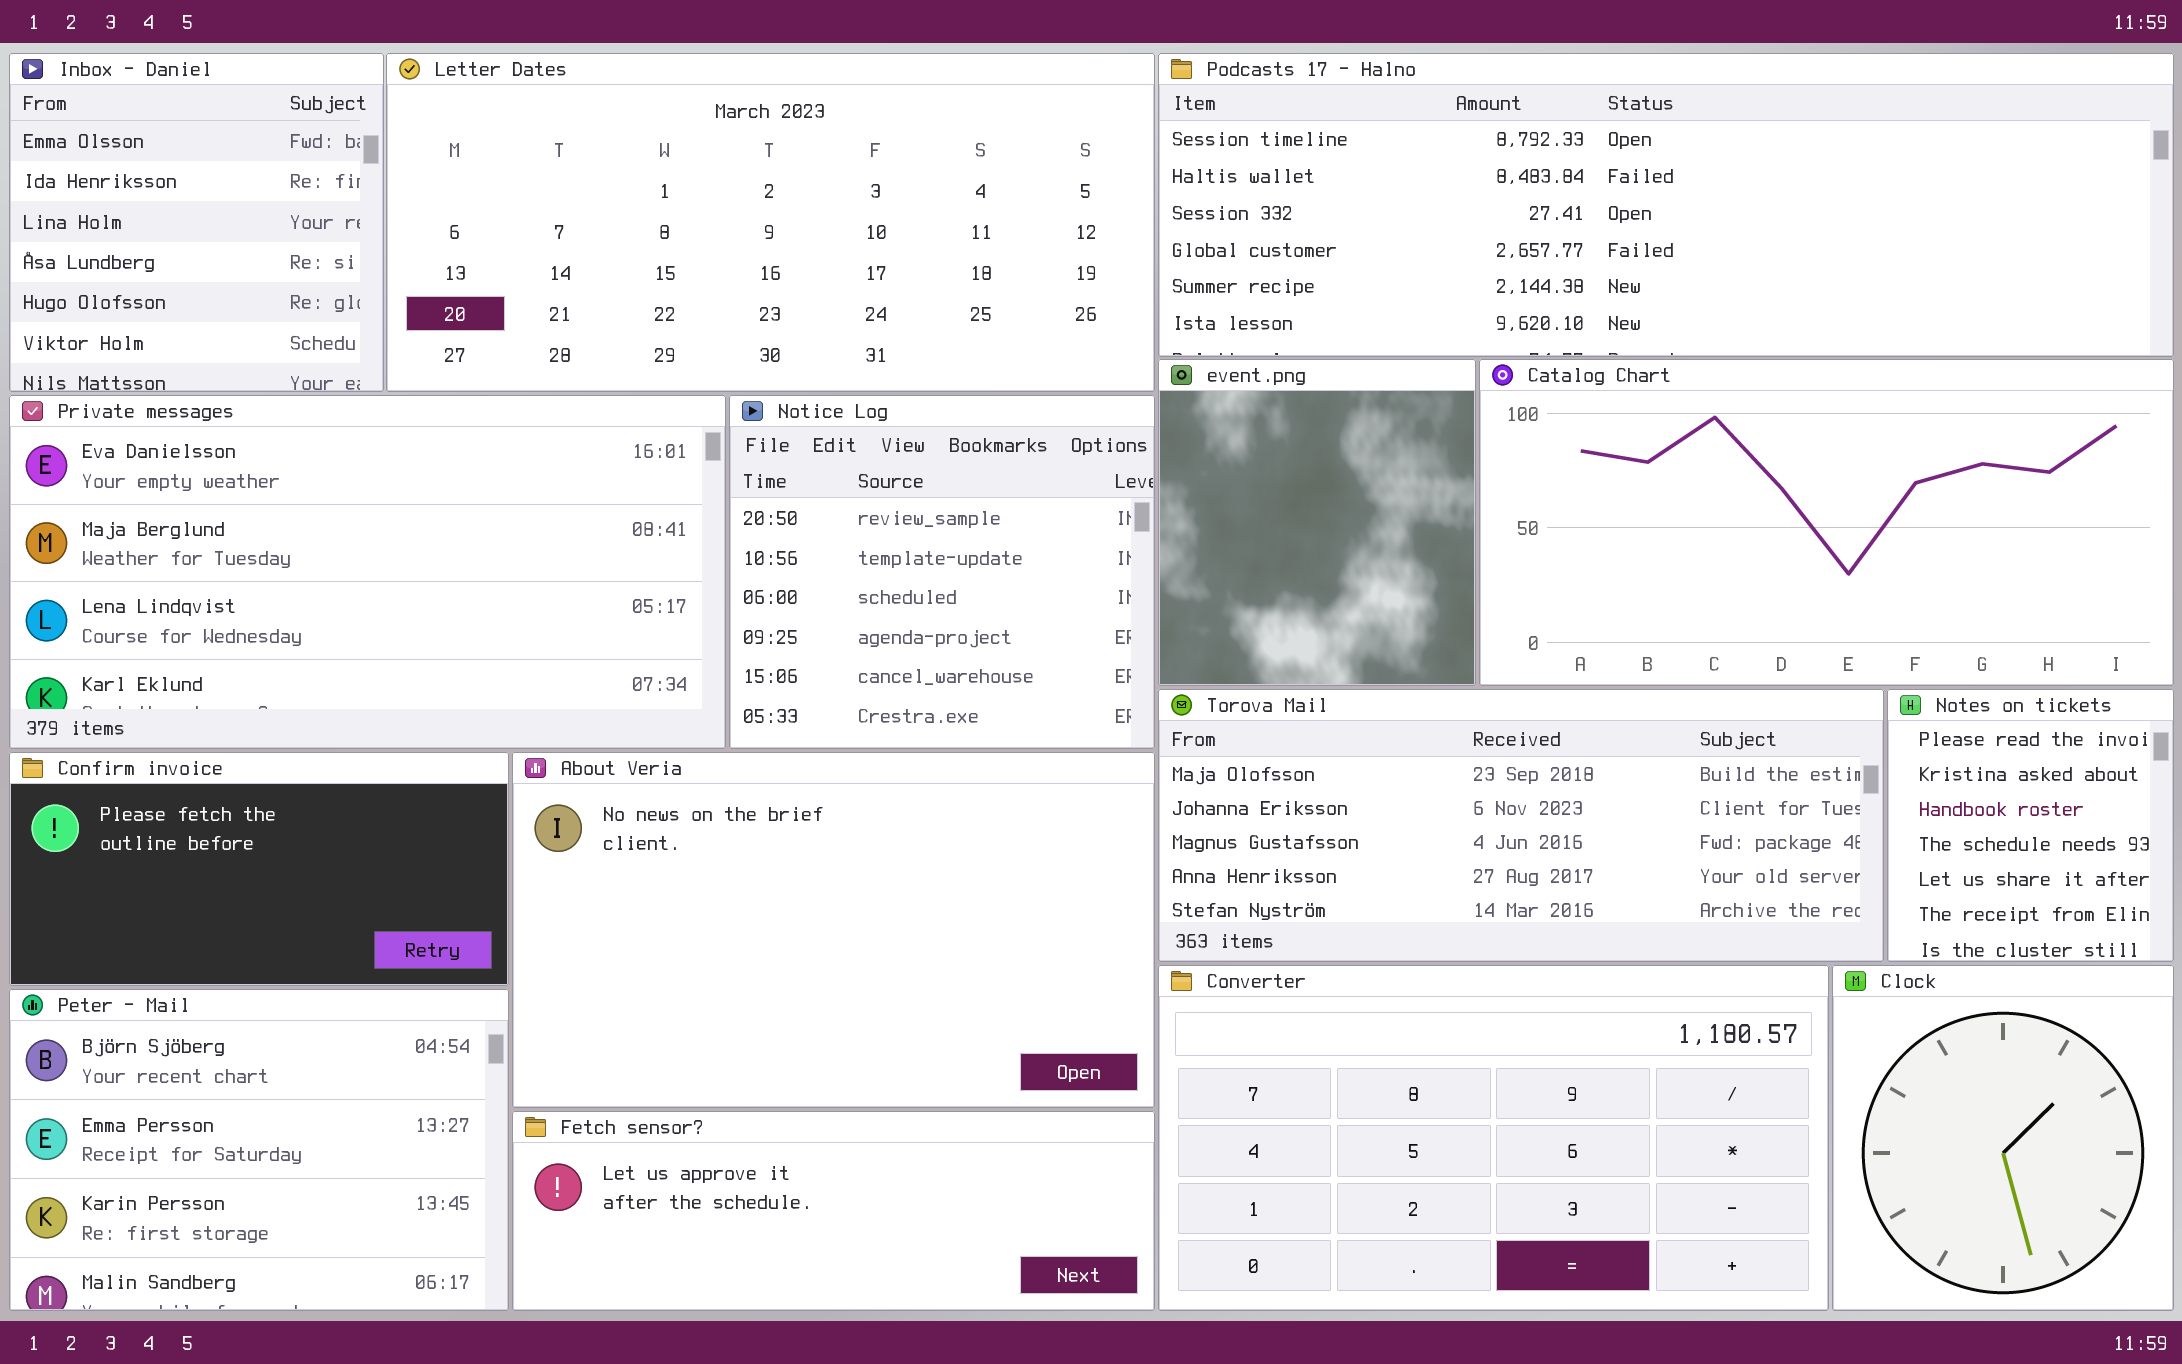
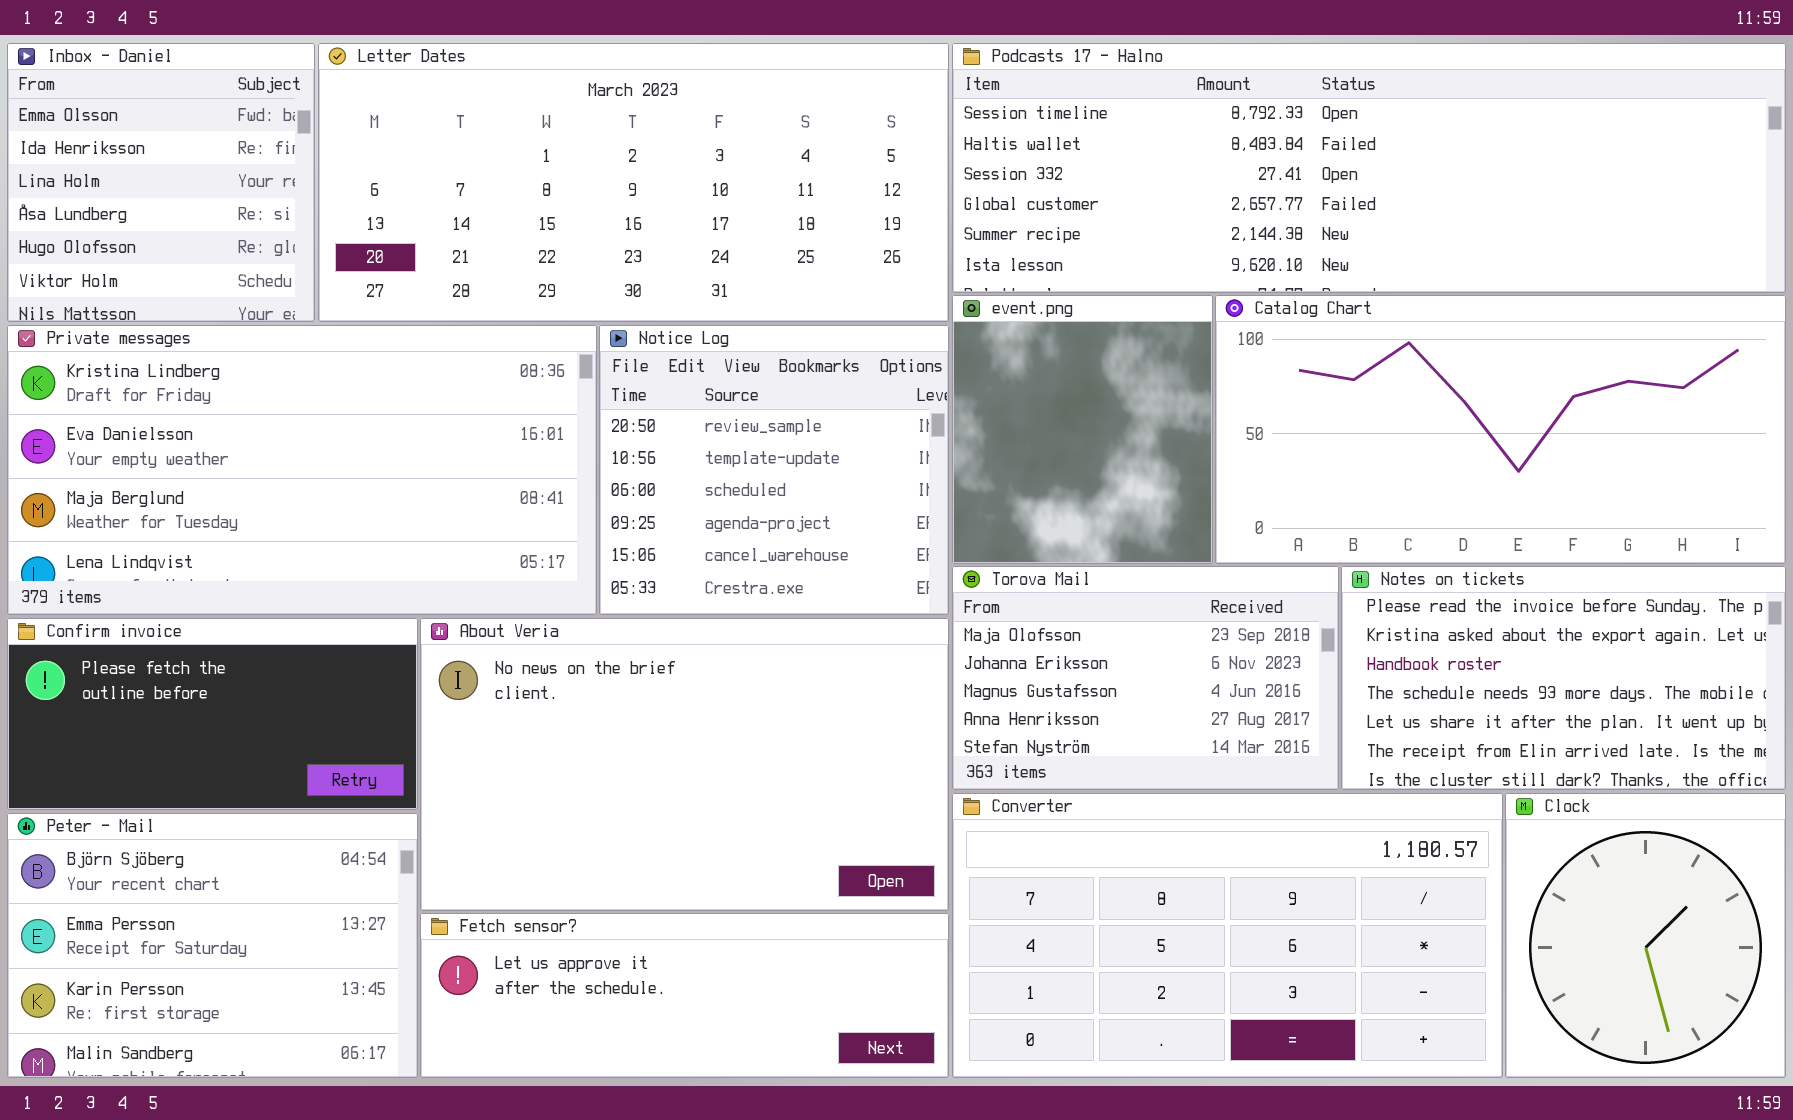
Private messages: [9,395,726,749] -> [7,325,597,615], scrolled up 1 row
Torova Mail: [1158,689,1884,962] -> [952,566,1339,790], resized
Notes on tickets: [1887,689,2174,962] -> [1341,566,1786,790], resized

